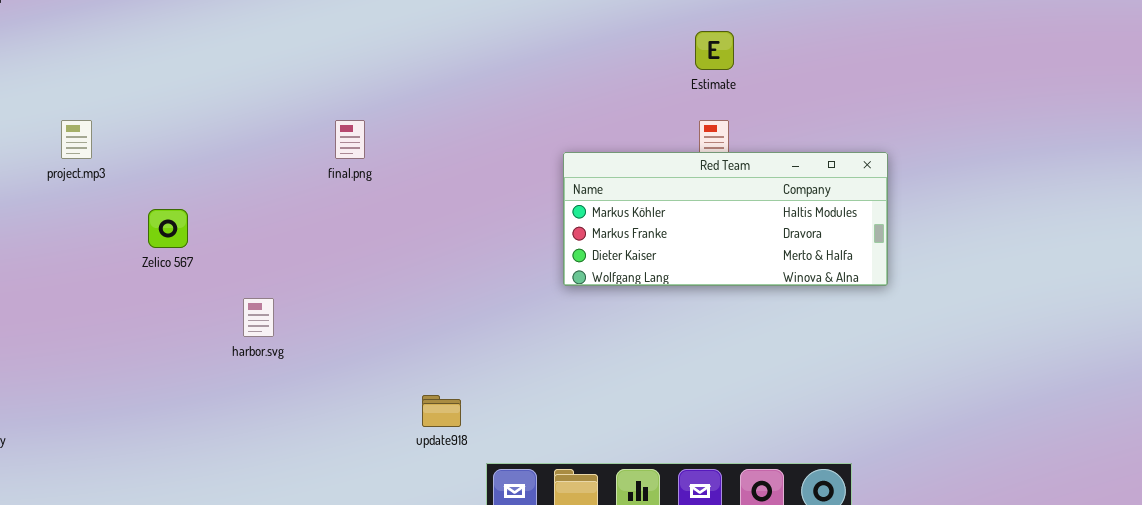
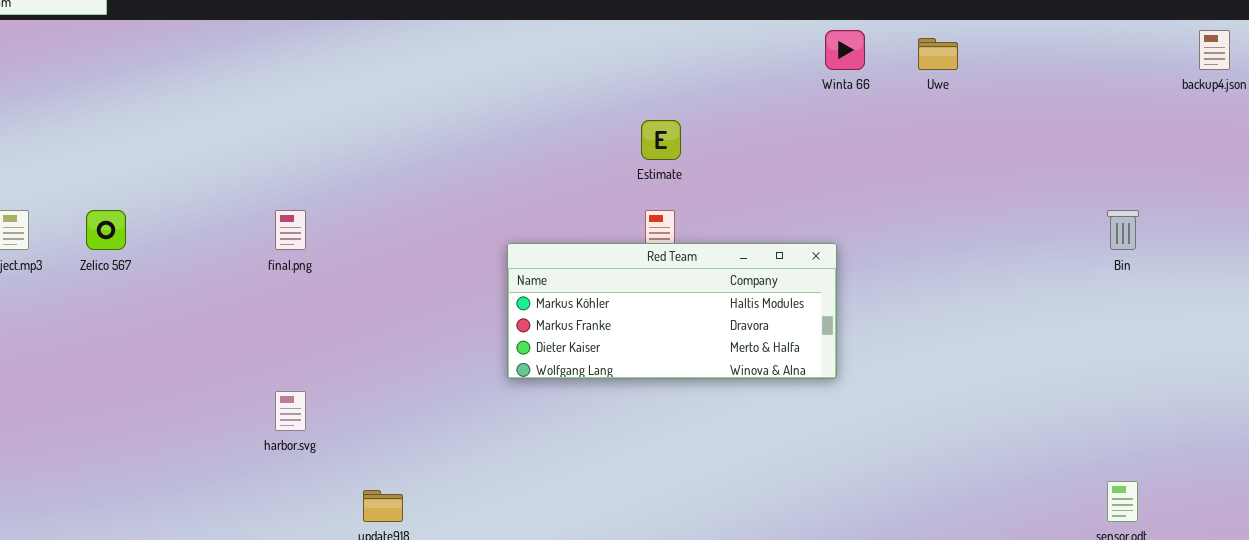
Zelico 567: [148,209,188,248] -> [86,210,126,250], moved
harbor.svg: [243,298,274,337] -> [275,391,306,431], moved

